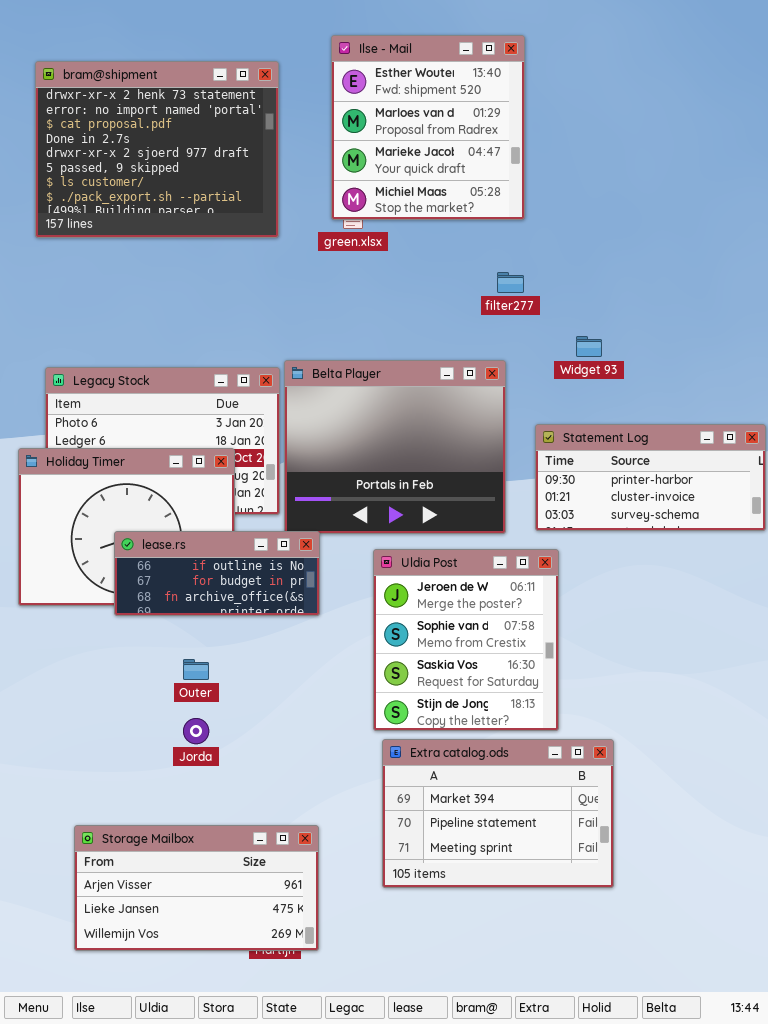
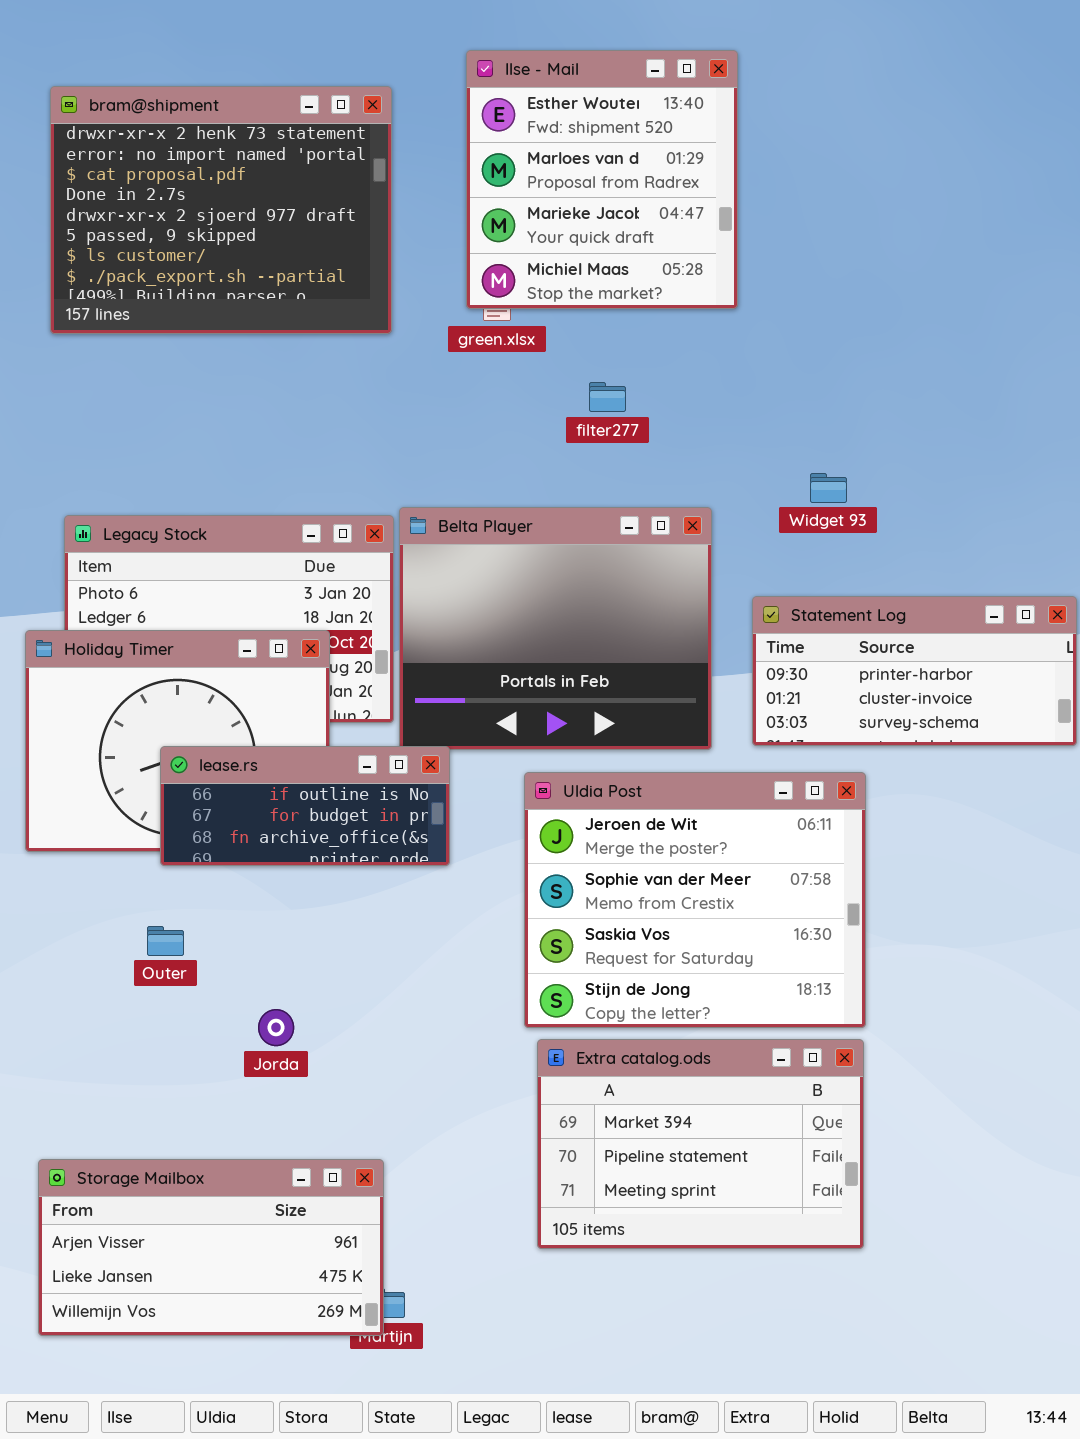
filter277: [497,272,524,293] -> [589,382,626,412], moved
Uldia Post: [373,549,559,731] -> [524,772,866,1028], resized
Outer: [183,659,209,680] -> [147,926,184,956], moved
Storage Mailbox: [74,825,319,951] -> [38,1159,384,1336], moved

